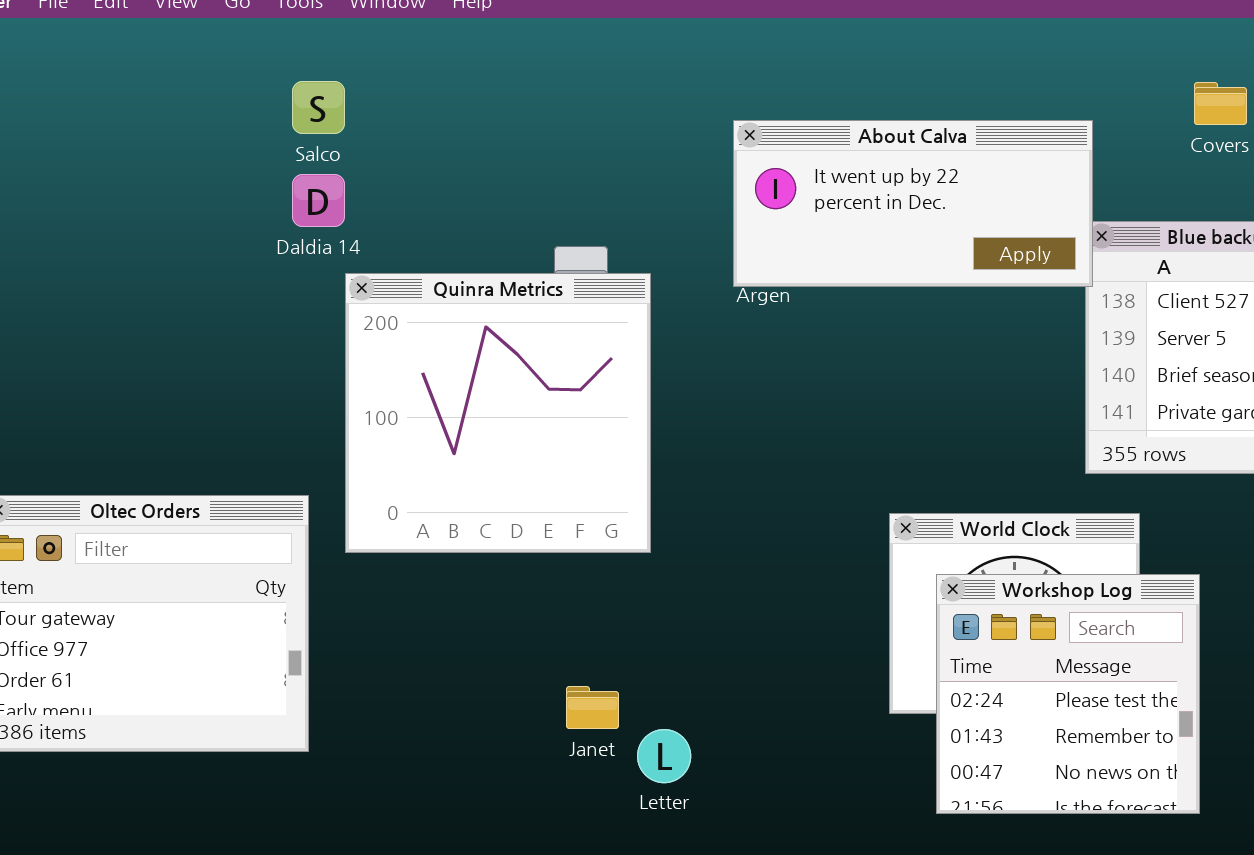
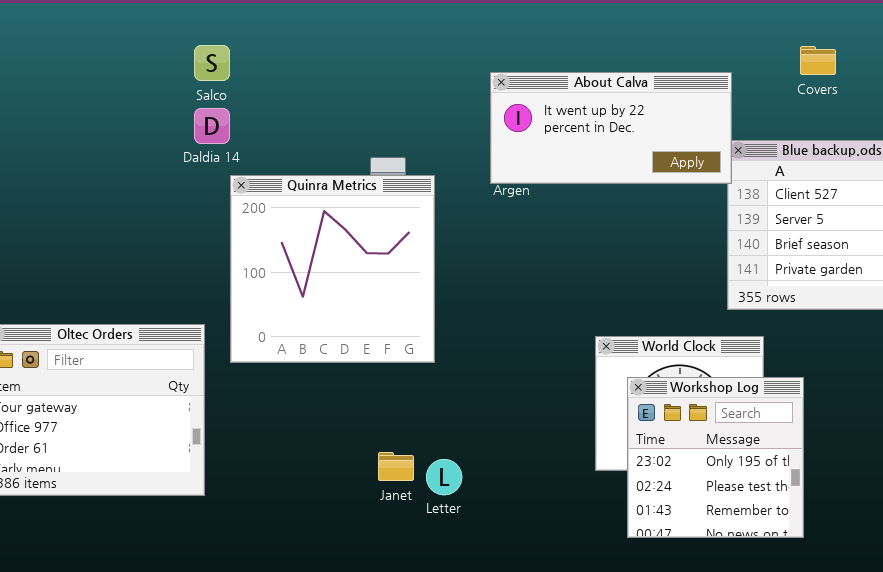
Workshop Log: [936,574,1200,814] -> [627,377,804,538], scrolled up 1 row
Letter: [637,729,691,783] -> [426,459,462,495], moved

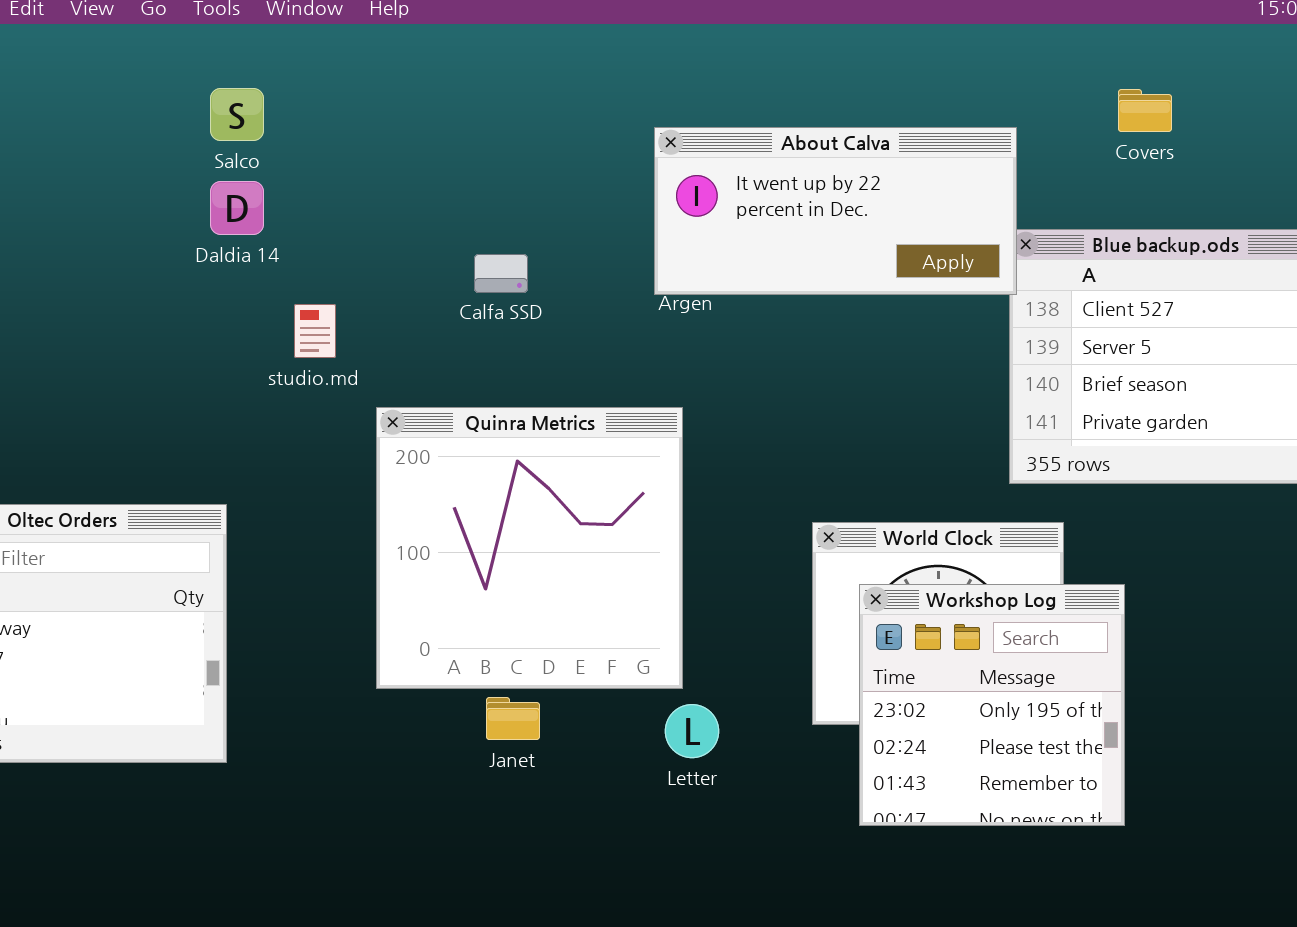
Quinra Metrics: [230,175,435,363] -> [376,407,683,689], moved
Letter: [426,459,462,495] -> [665,704,719,758], moved

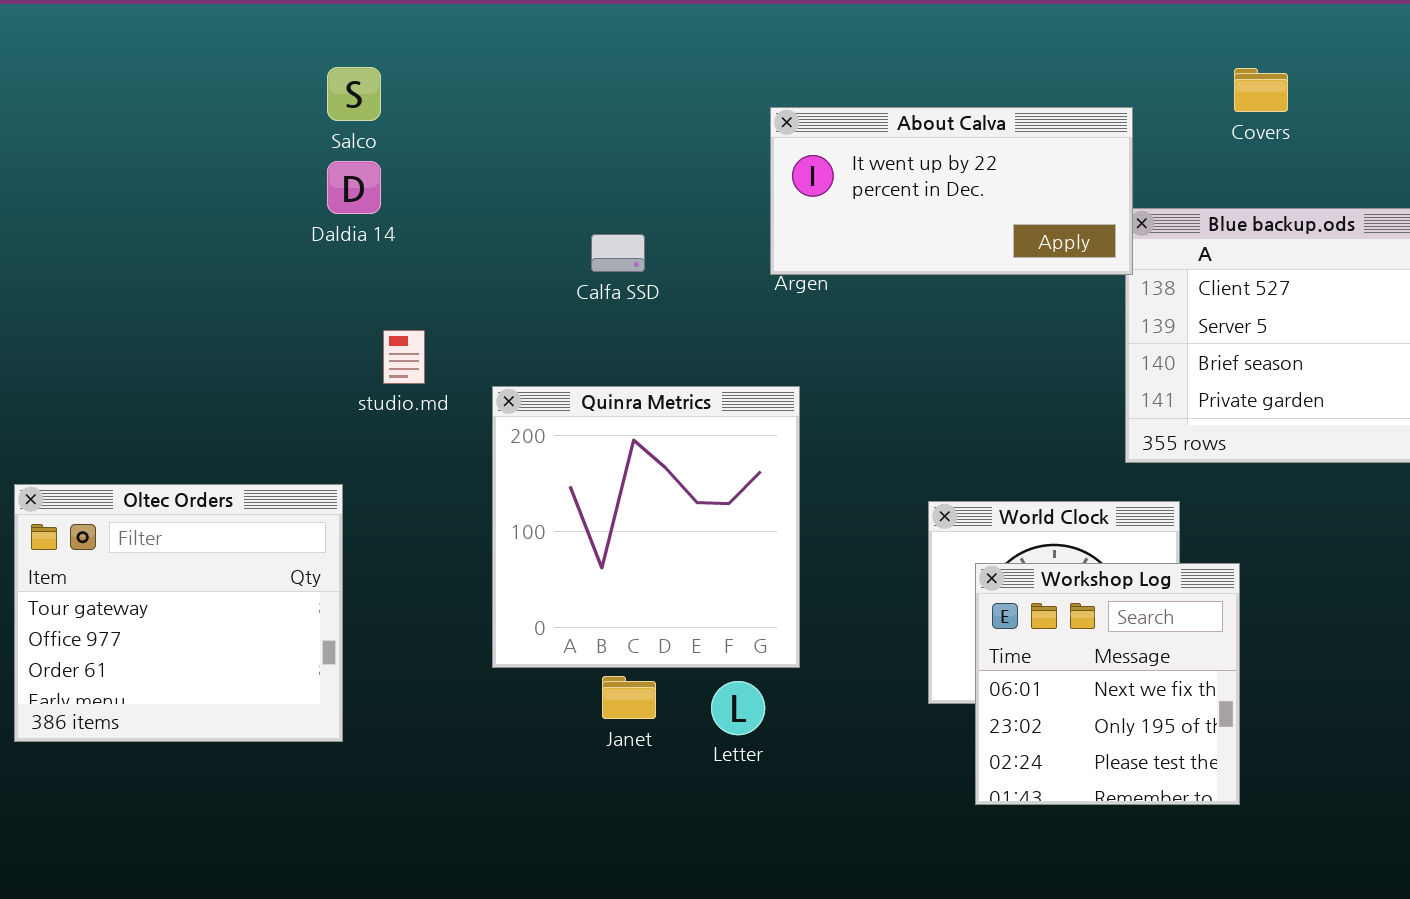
studio.md: [294,304,336,358] -> [383,330,425,384], moved
Workshop Log: [859,584,1125,826] -> [975,563,1240,805], scrolled up 1 row
Letter: [665,704,719,758] -> [711,681,765,735], moved

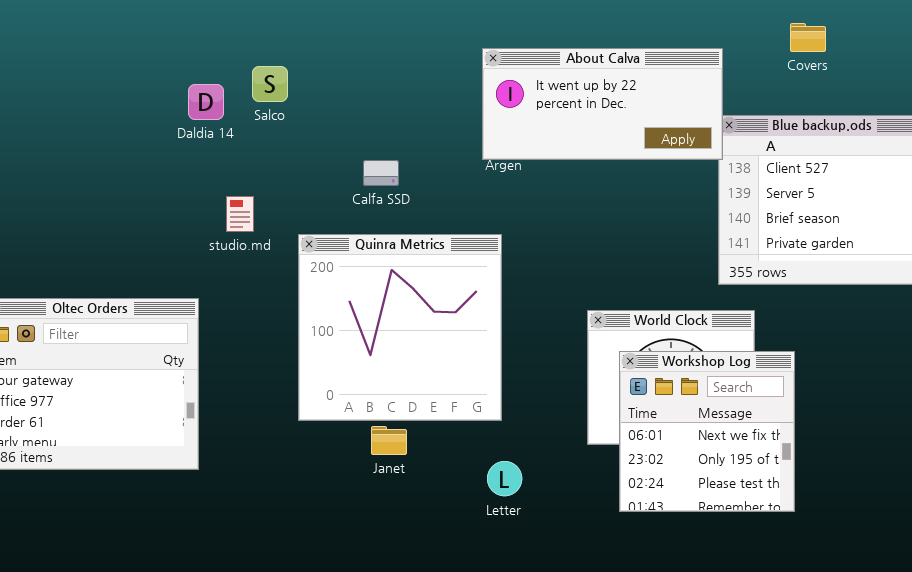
Salco: [327,67,381,121] -> [252,66,288,102], moved
Calfa SSD: [591,234,645,272] -> [363,160,399,186], moved
Letter: [711,681,765,735] -> [487,461,522,496], moved

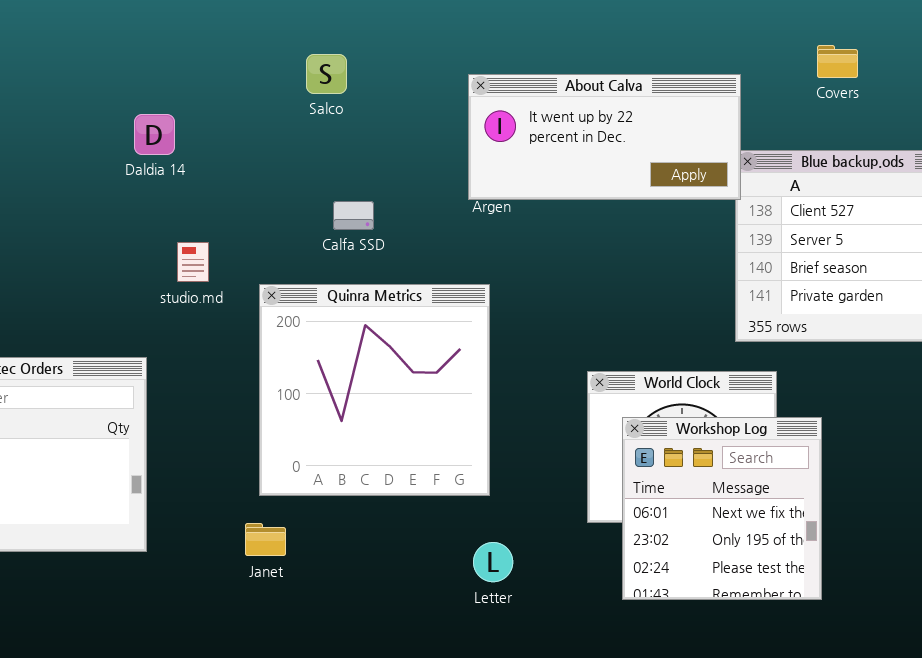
Salco: [252,66,288,102] -> [306,54,347,94], moved
Janet: [371,426,407,455] -> [245,523,286,556], moved

